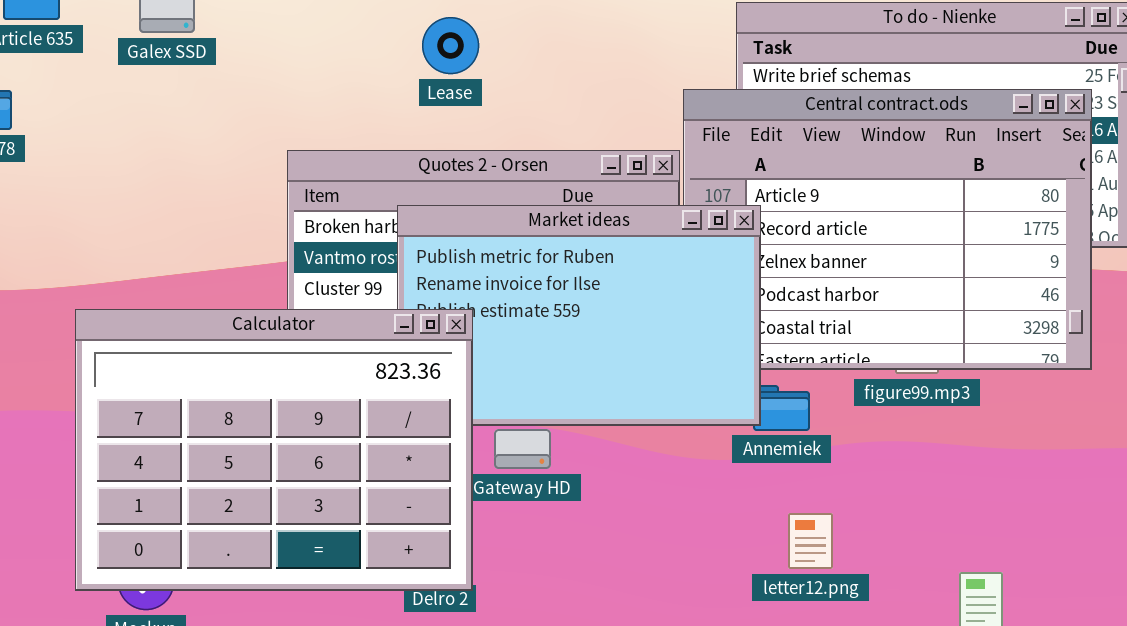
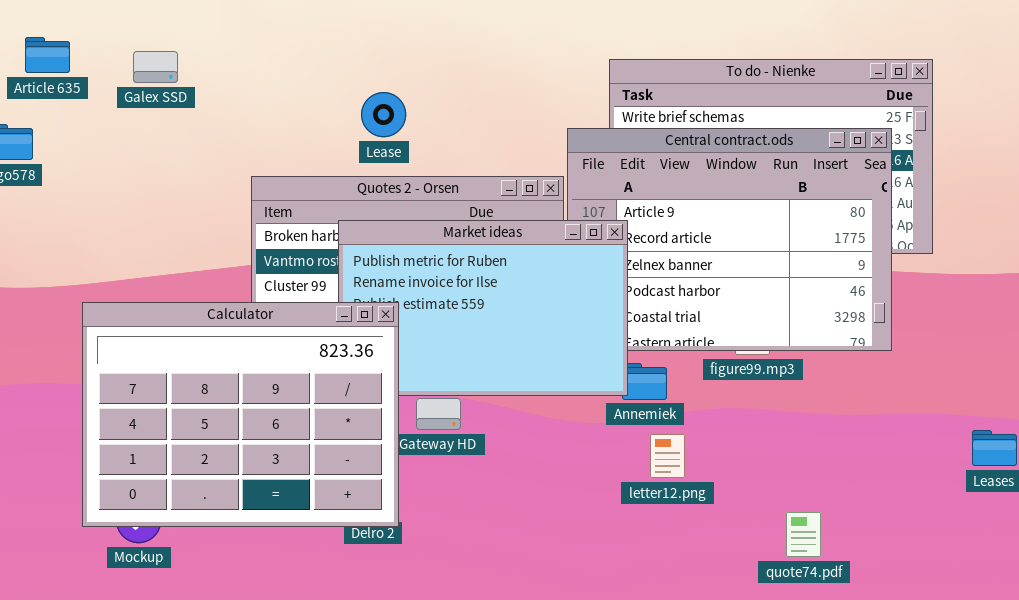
Lease: [422,17,479,74] -> [361,92,406,137], moved
letter12.png: [788,513,833,569] -> [650,434,685,478], moved

